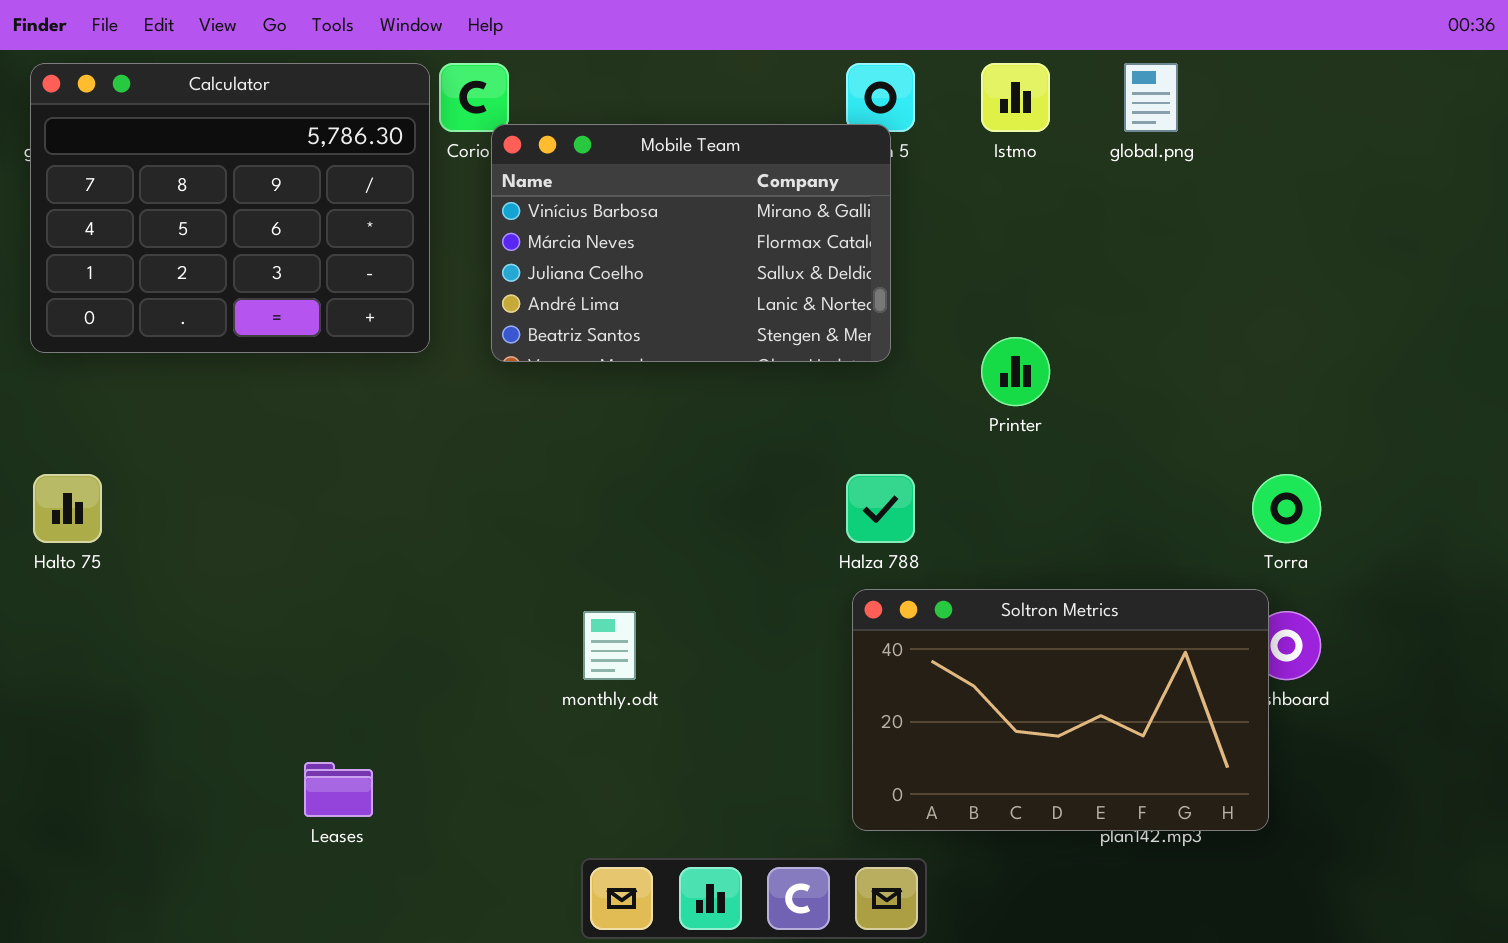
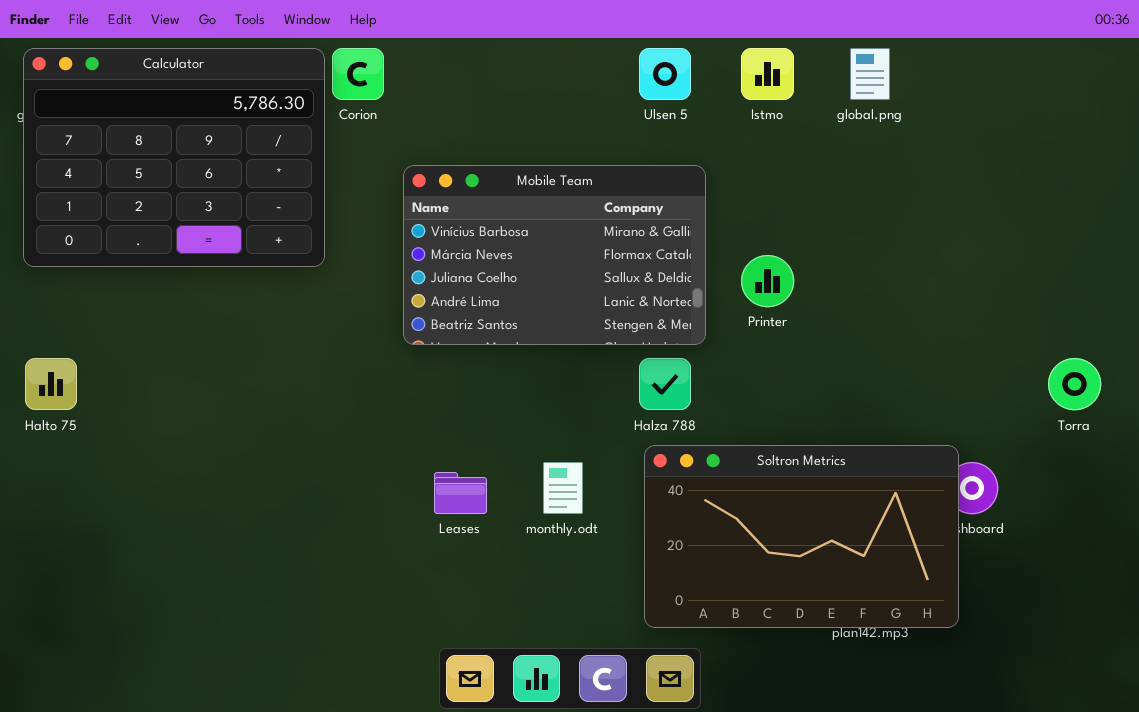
Mobile Team: [491,124,891,362] -> [403,165,706,345], moved
Torra: [1252,474,1321,543] -> [1048,358,1101,410], moved
monthly.odt: [583,611,636,680] -> [543,462,583,514], moved
Leases: [304,762,373,817] -> [434,472,487,514], moved

